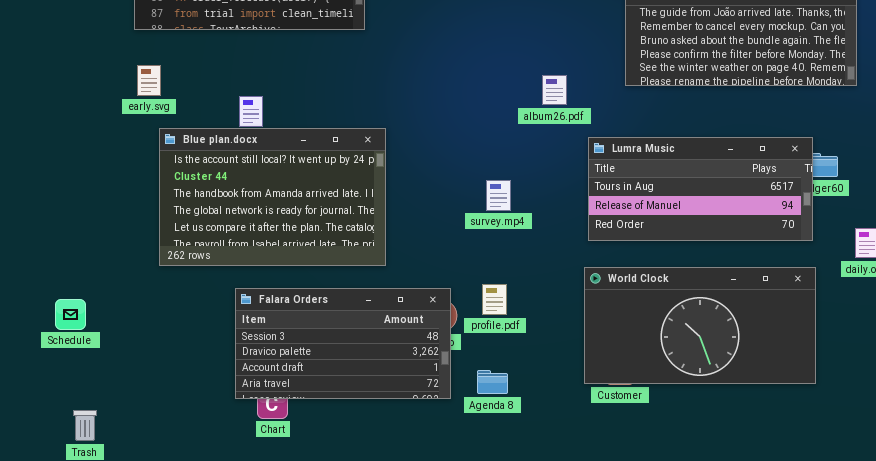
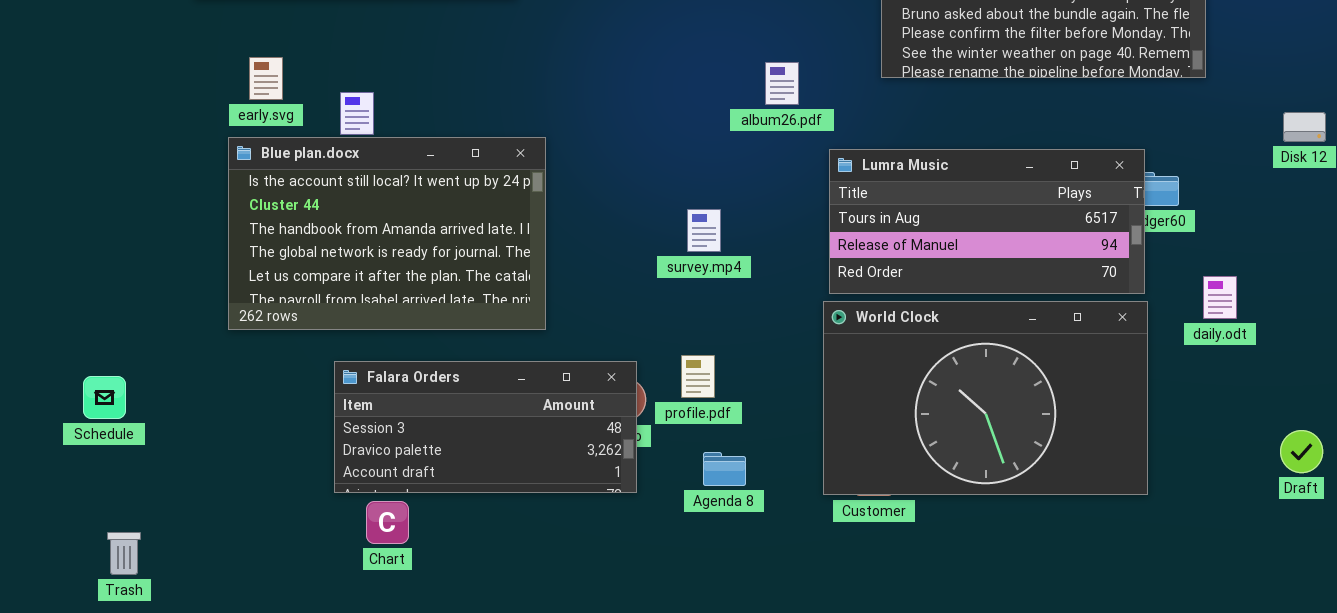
early.svg: [137,65,161,96] -> [249,57,283,100], moved
World Clock: [584,267,816,384] -> [823,301,1148,495], resized
Falara Orders: [235,288,451,399] -> [334,361,637,493], resized
Agenda 8: [477,370,508,394] -> [703,452,746,486], moved

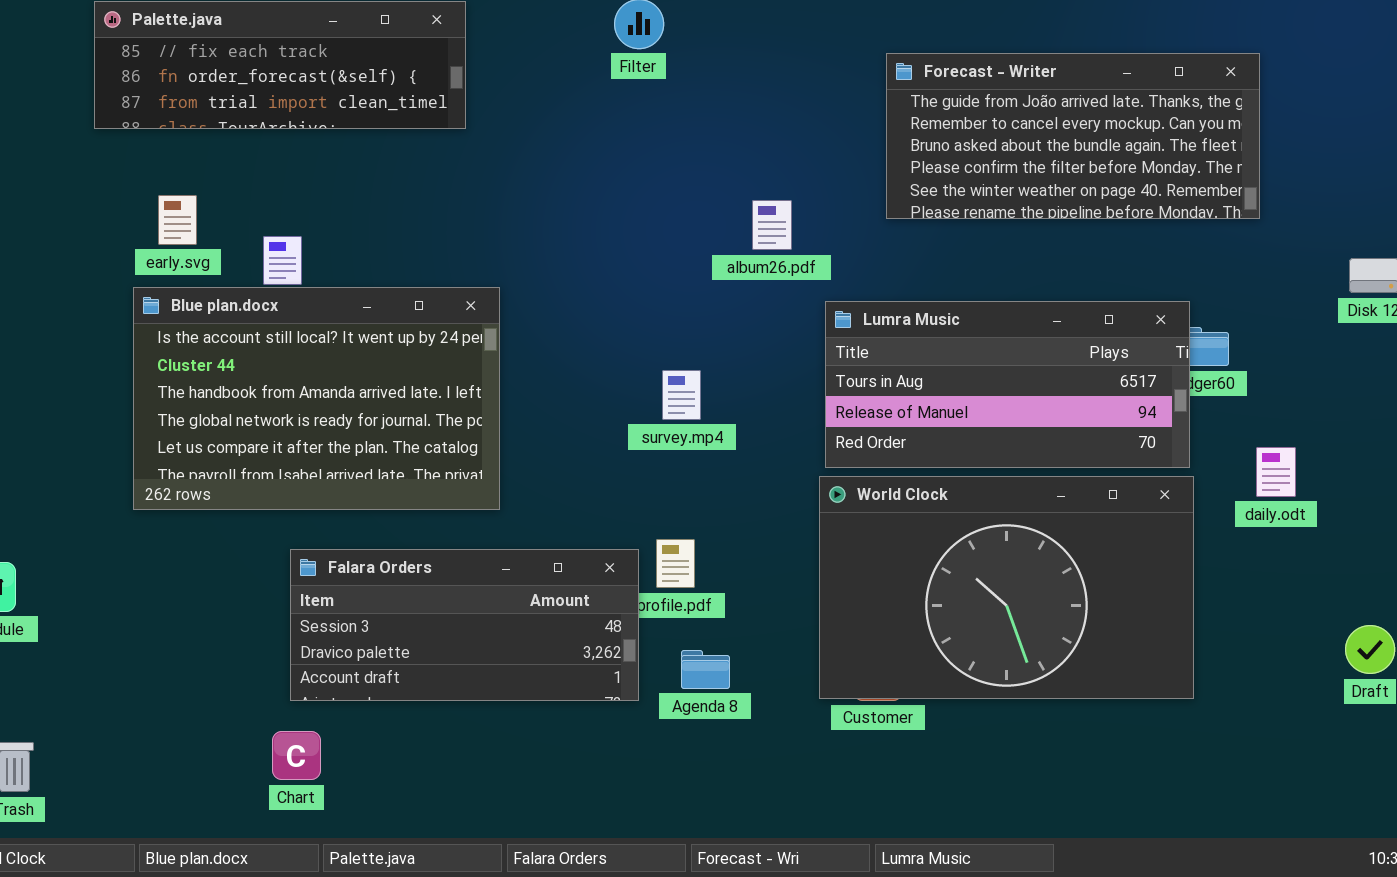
Falara Orders: [334,361,637,493] -> [290,549,639,701], moved
Chart: [366,501,409,544] -> [272,731,321,780], moved

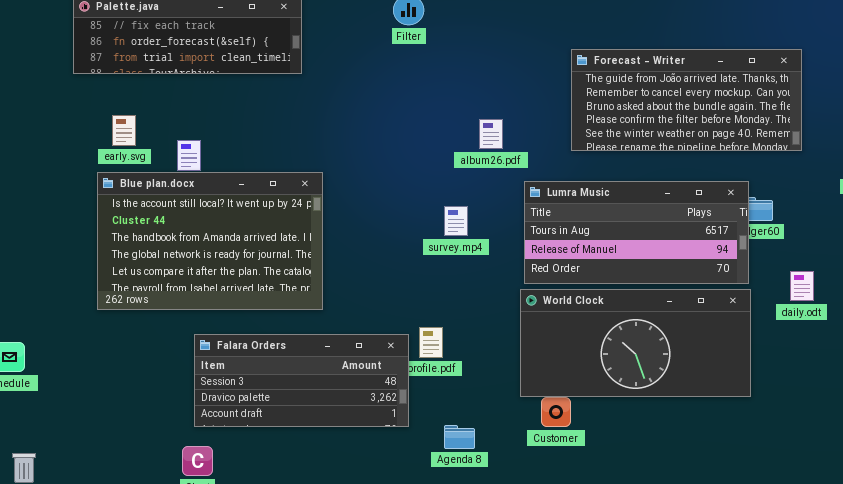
Forecast - Writer: [886,53,1260,219] -> [571,49,802,151], moved
survey.mp4: [662,370,701,420] -> [444,206,468,236], moved
World Clock: [819,476,1194,699] -> [520,289,751,397], resized
Agenda 8: [681,650,730,689] -> [444,425,475,449], moved

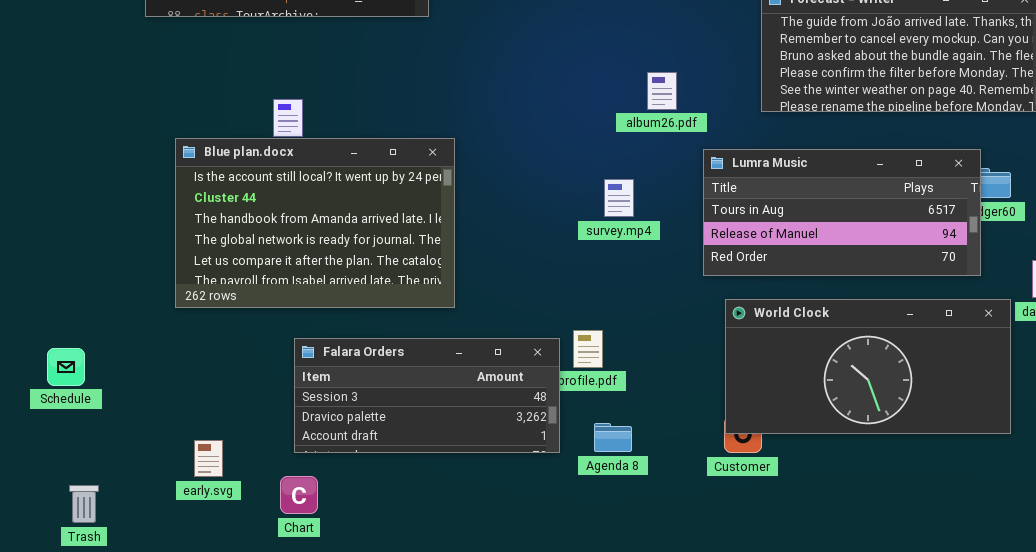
early.svg: [112,115,136,146] -> [194,440,223,477], moved
World Clock: [520,289,751,397] -> [725,299,1011,434], moved
Agenda 8: [444,425,475,449] -> [594,423,632,452], moved

